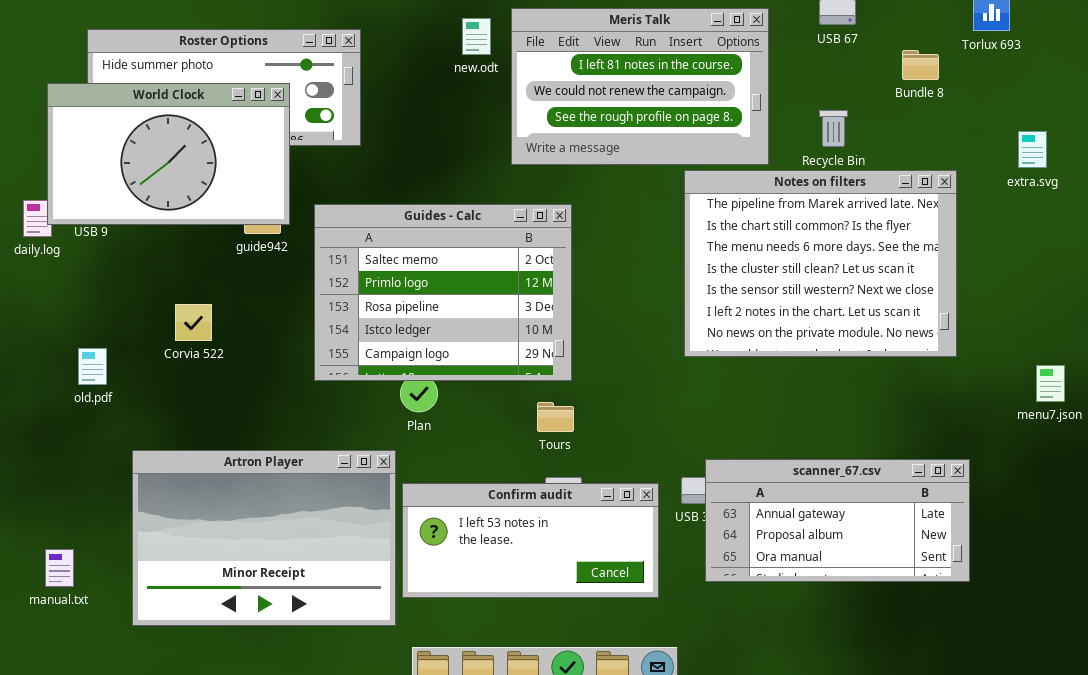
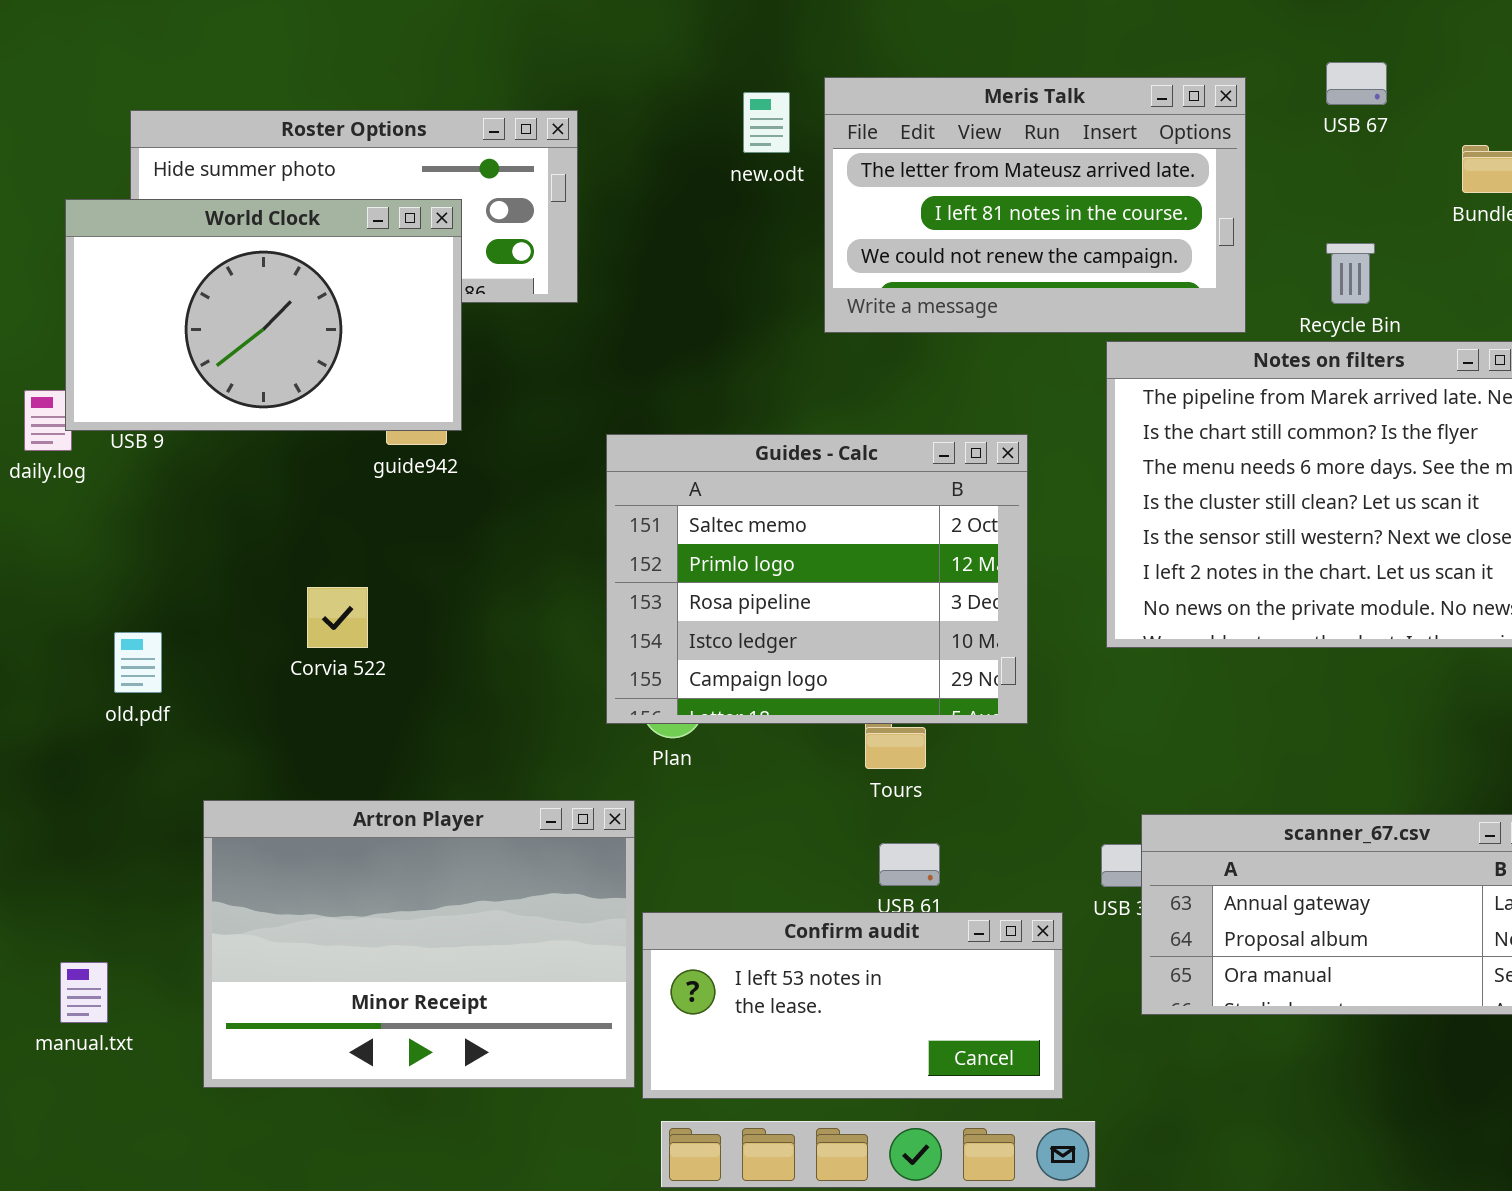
Meris Talk: [511,8,769,165] -> [824,77,1246,333], scrolled up 1 row
Guides - Calc: [314,204,572,381] -> [606,434,1028,724], moved
Corvia 522: [175,304,212,341] -> [307,587,368,648], moved
Confirm audit: [402,483,659,598] -> [642,912,1063,1099], moved

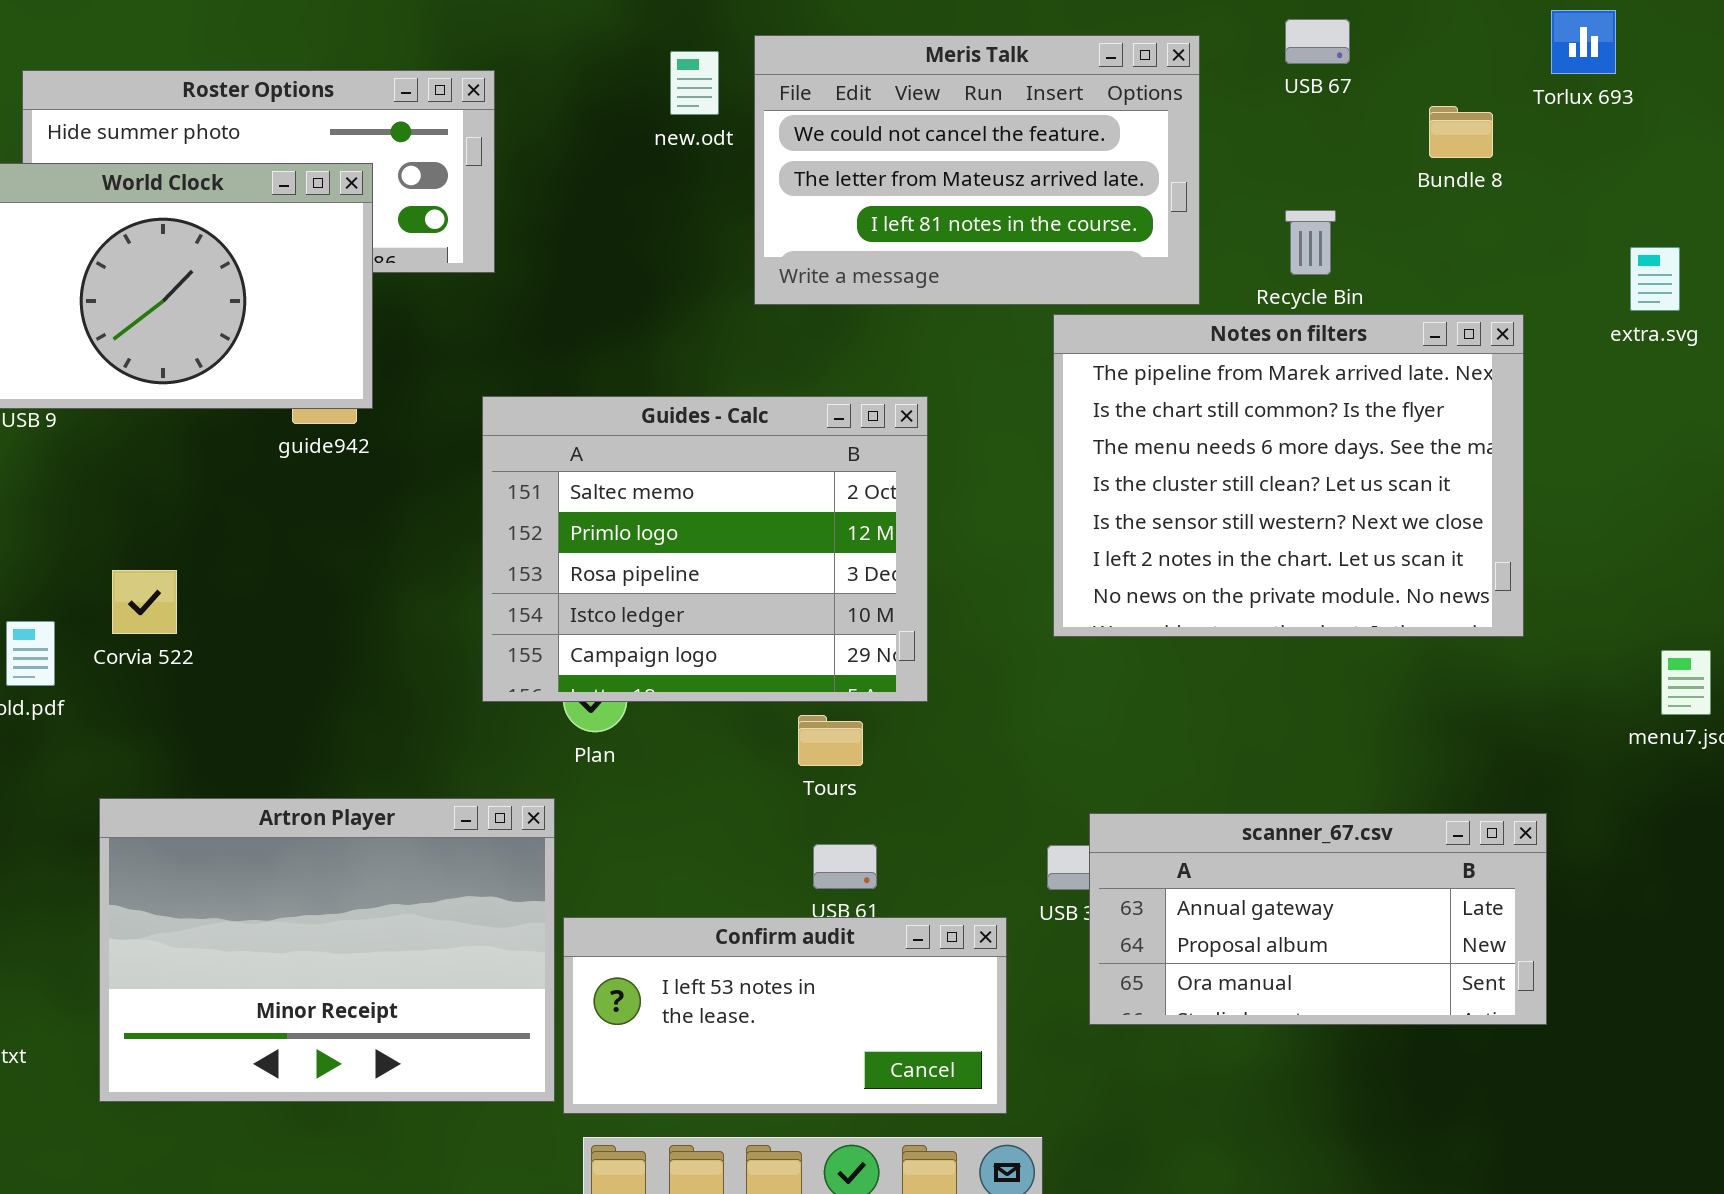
Meris Talk: [824,77,1246,333] -> [754,35,1200,305], scrolled up 1 row
Guides - Calc: [606,434,1028,724] -> [482,396,928,702], moved
Corvia 522: [307,587,368,648] -> [112,570,177,634], moved

